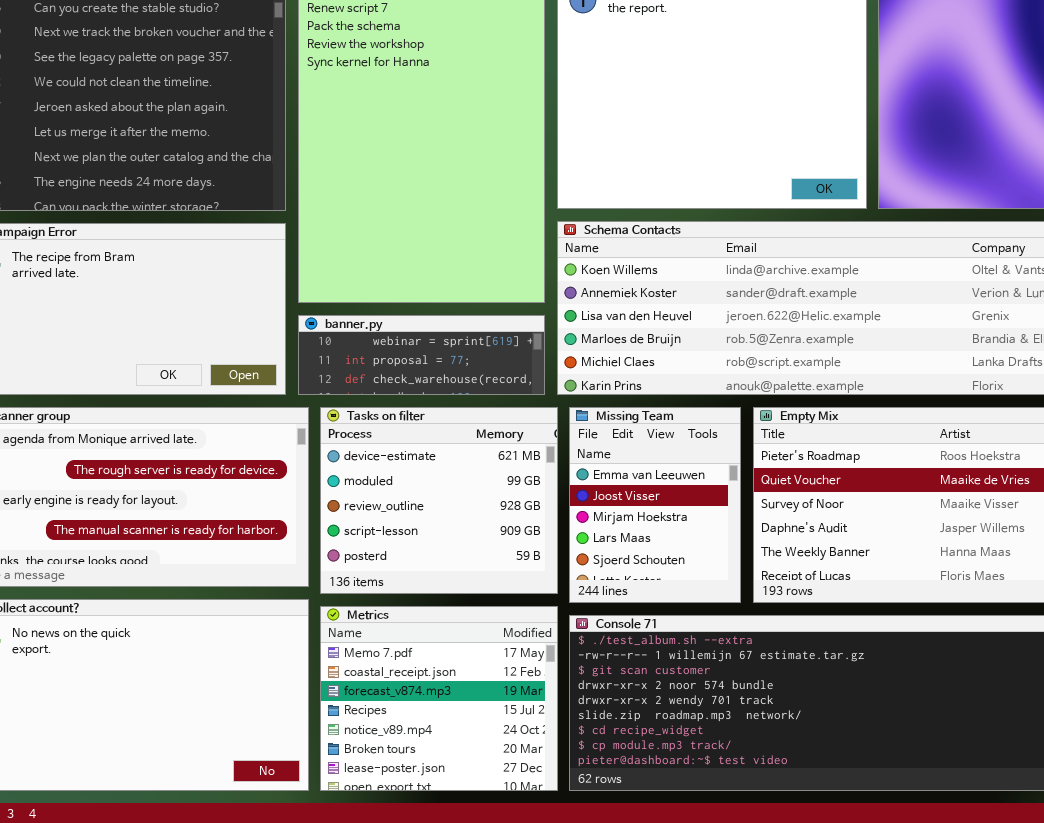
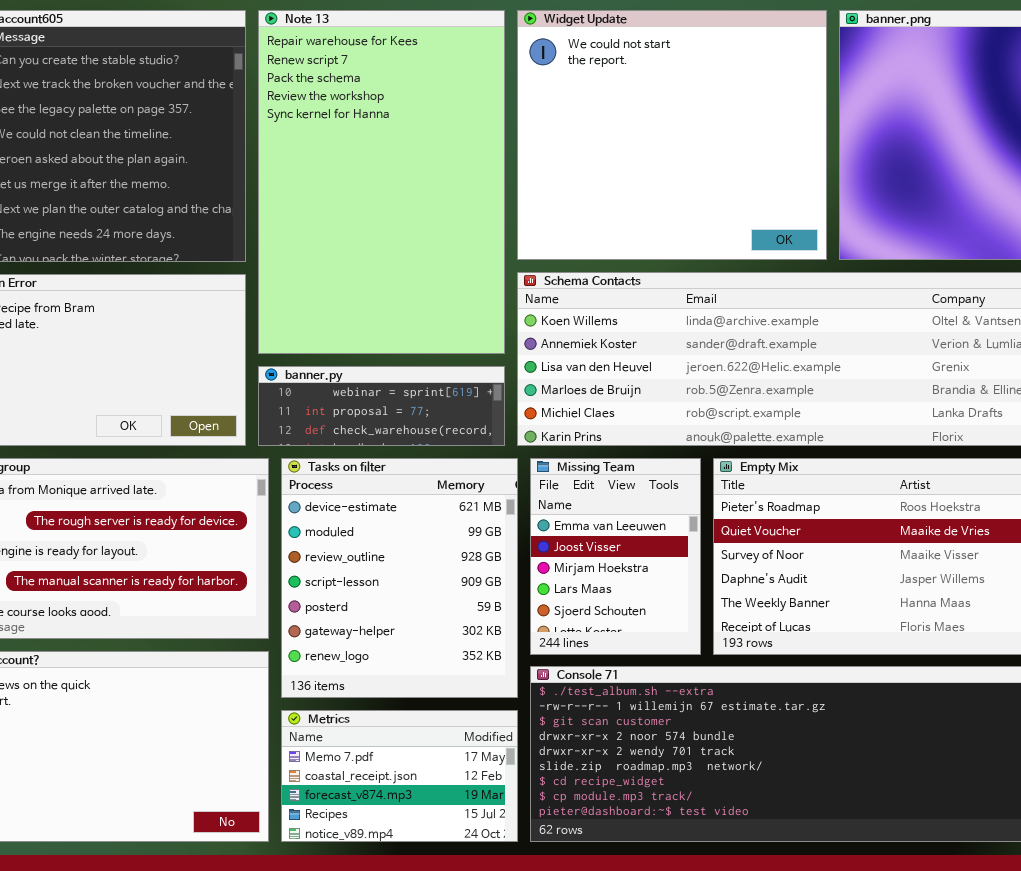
Tasks on filter: [320,407,558,594] -> [281,458,518,698], resized
Metrics: [320,606,558,791] -> [281,710,518,842], resized

